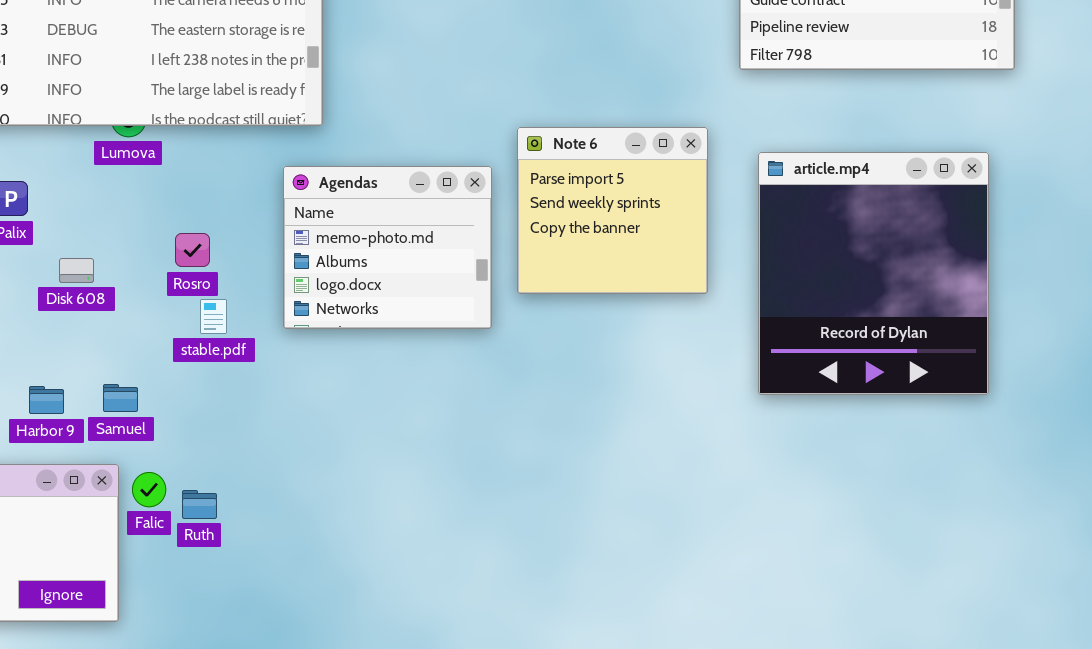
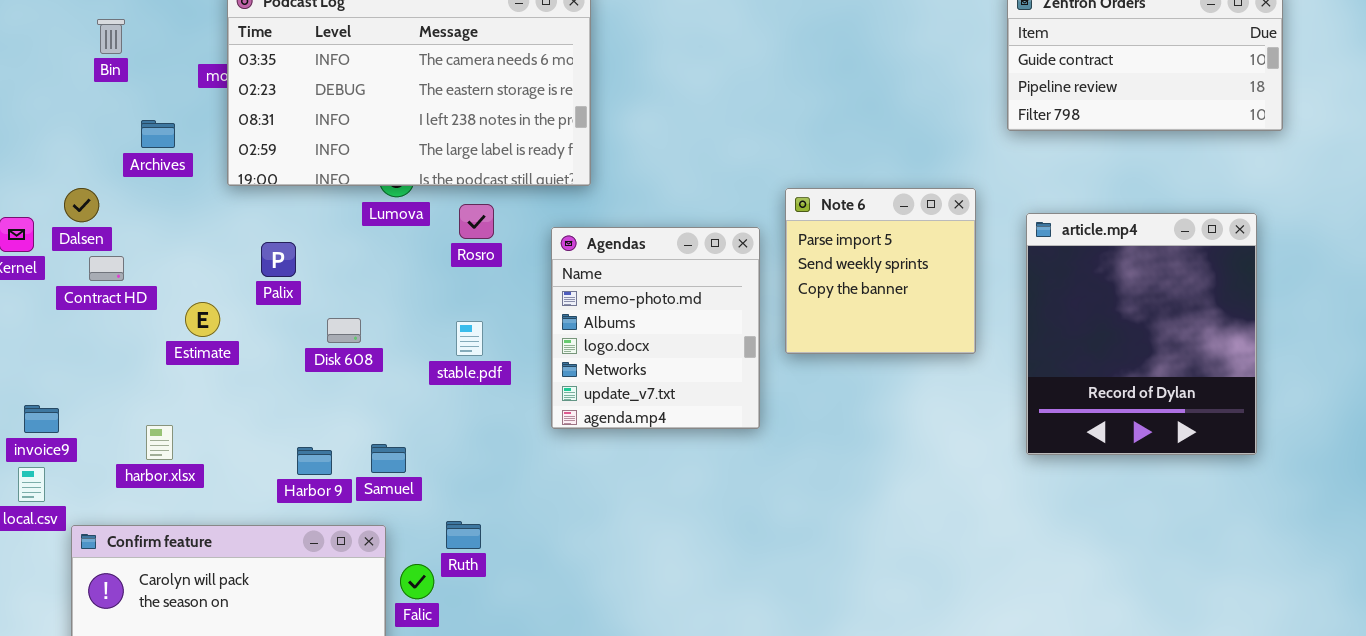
Agendas: [283,166,492,329] -> [551,227,760,429], resized
Rosro: [175,233,210,267] -> [459,204,494,239], moved
stable.pdf: [200,299,227,334] -> [456,321,483,356], moved
Falic: [132,472,166,507] -> [400,564,434,599], moved
Ruth: [182,490,217,519] -> [446,521,481,549], moved

